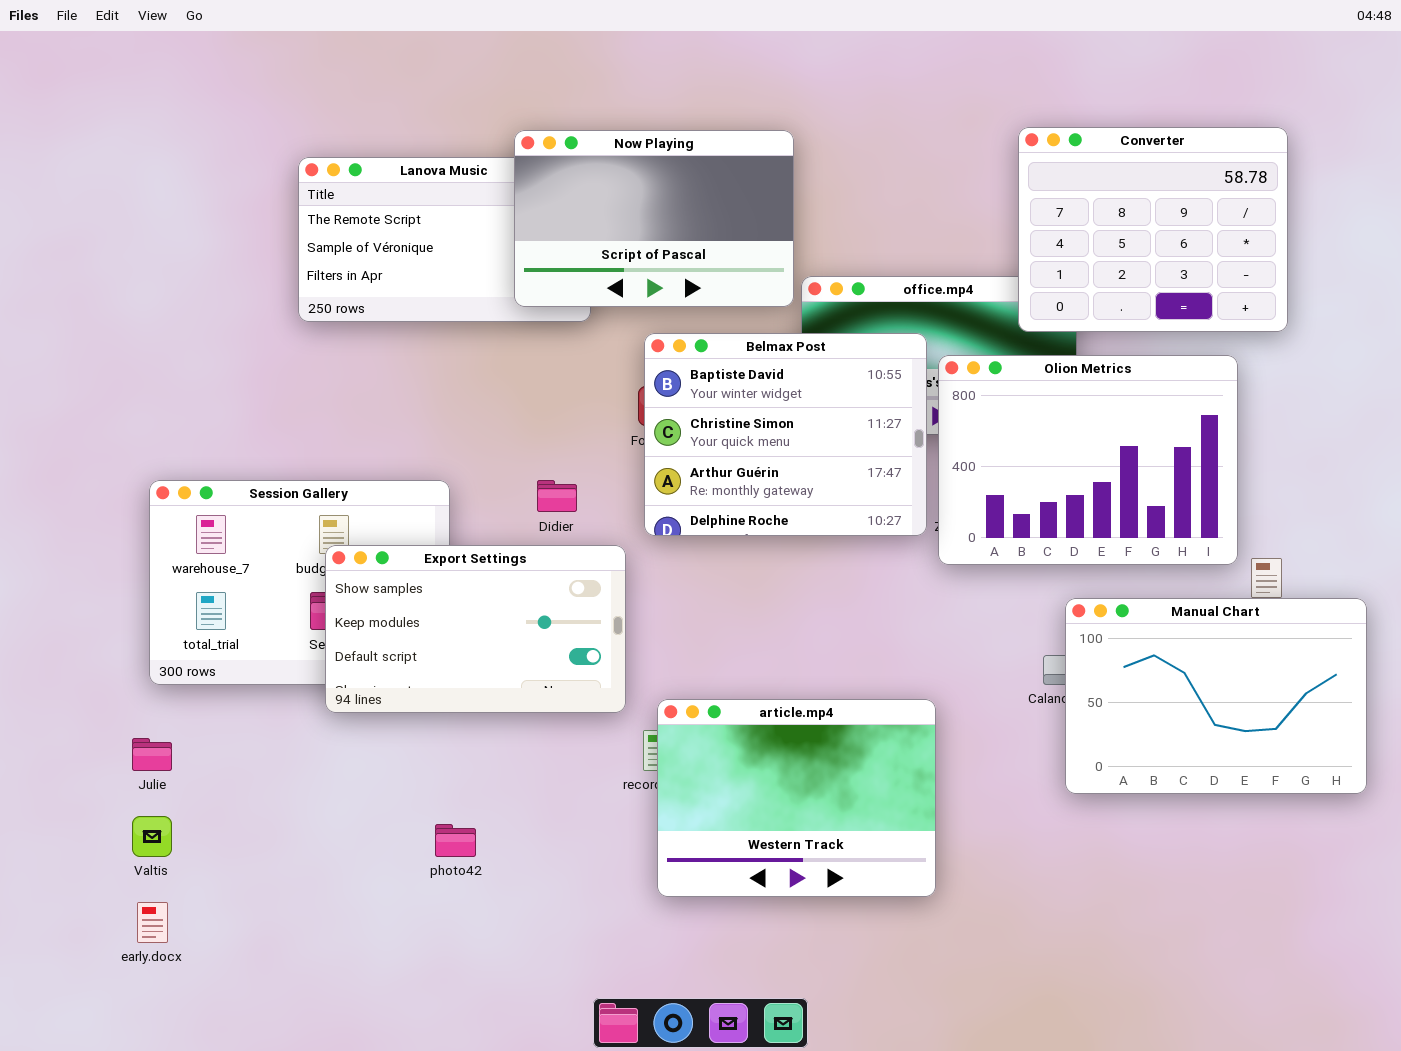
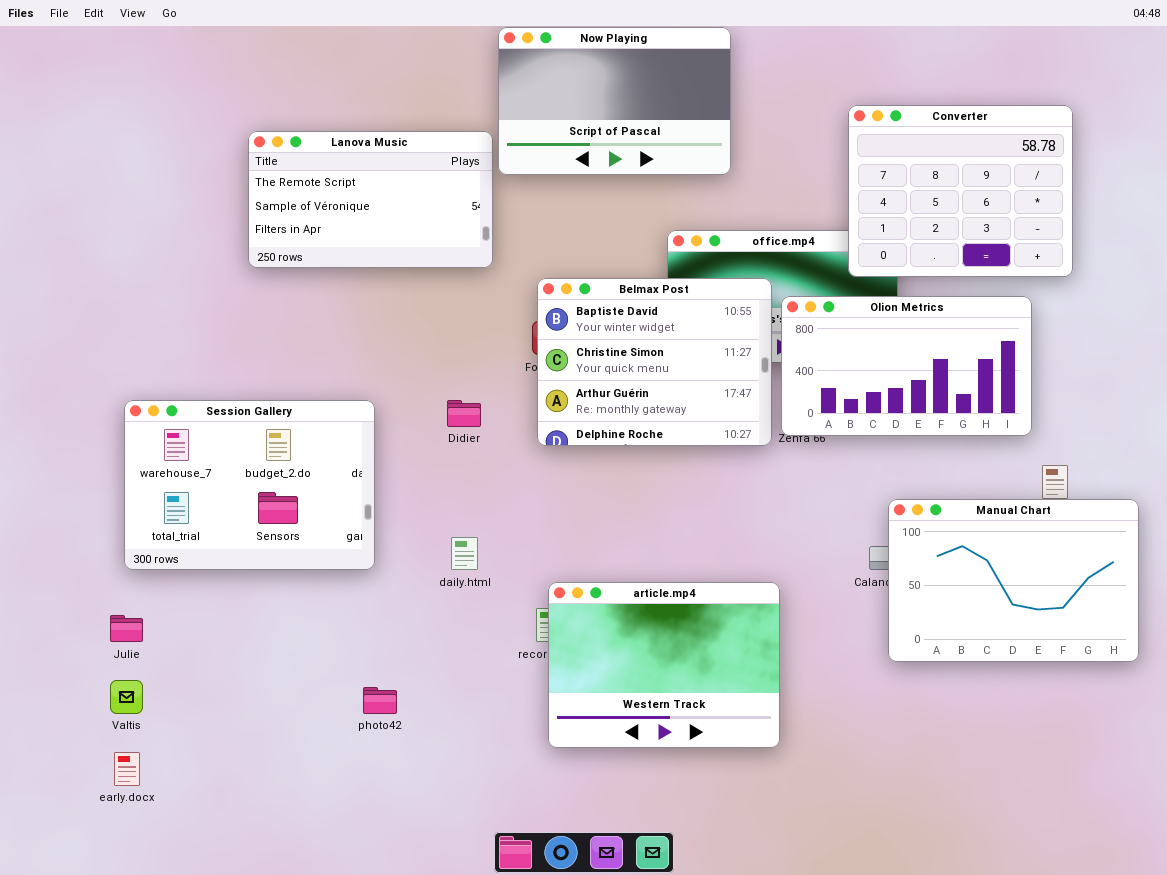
Now Playing: [514,130,794,307] -> [498,27,731,175], moved
Olion Metrics: [938,355,1238,565] -> [781,296,1032,436], resized
Export Settings: [325,545,626,713] -> none, closed

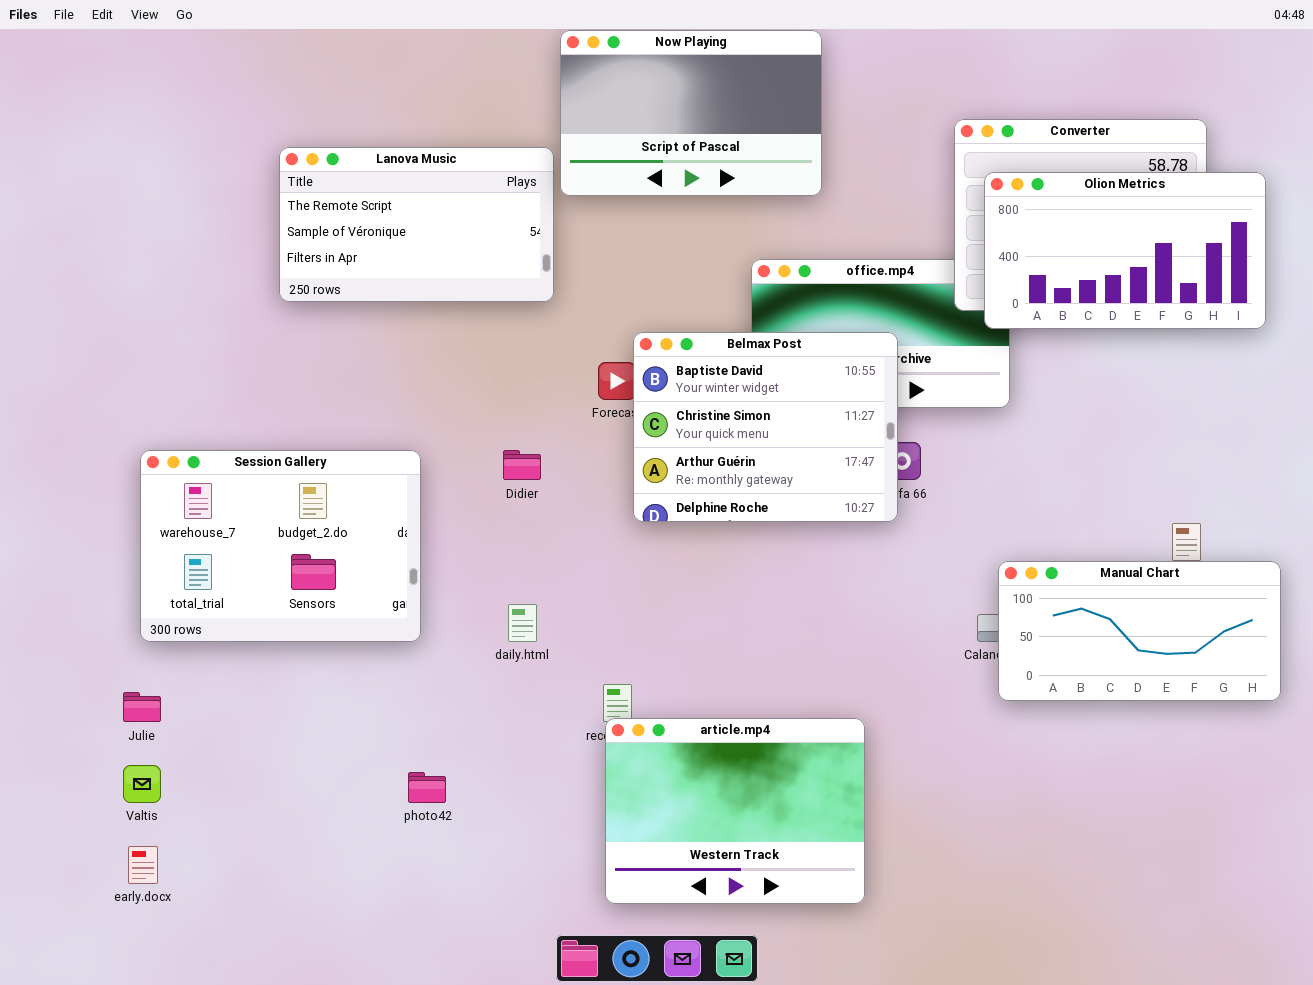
Belmax Post: [537,278,772,446] -> [633,332,898,522], moved
Olion Metrics: [781,296,1032,436] -> [984,172,1266,329], moved
Manual Chart: [888,499,1139,662] -> [998,561,1281,701], resized
article.mp4: [548,582,780,748] -> [605,718,865,904], moved

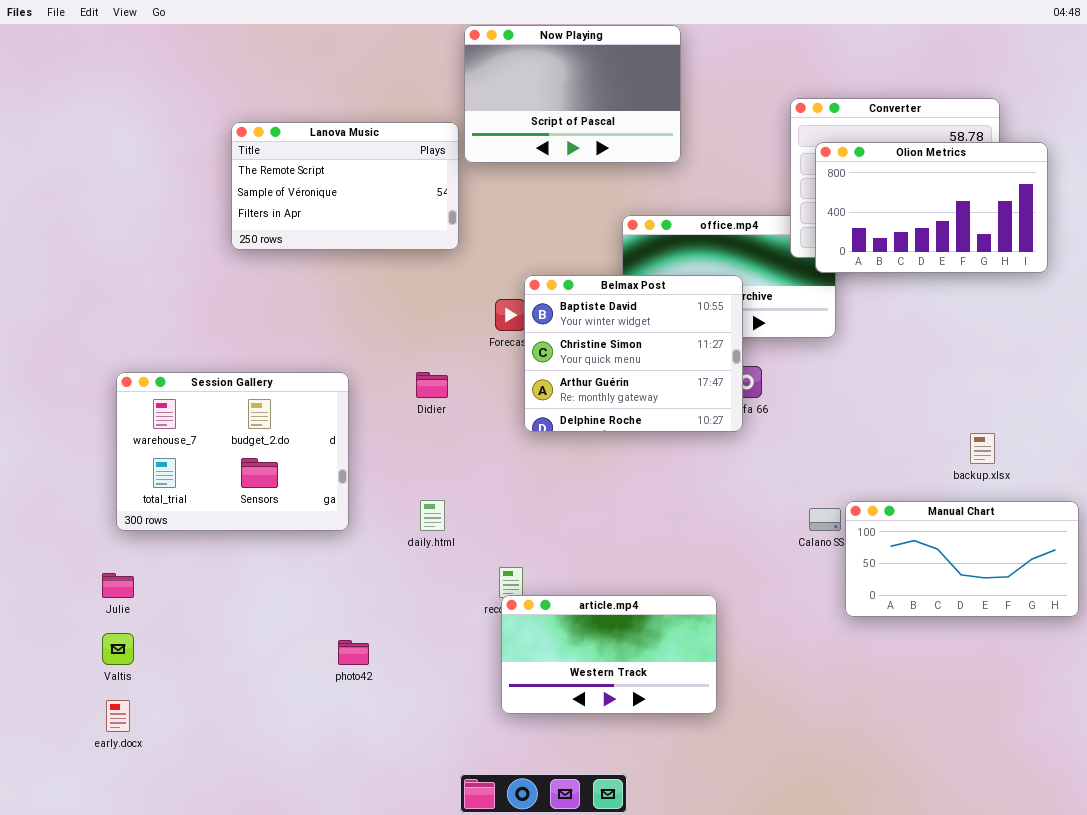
Manual Chart: [998,561,1281,701] -> [845,501,1079,617], moved
article.mp4: [605,718,865,904] -> [501,595,717,714], resized

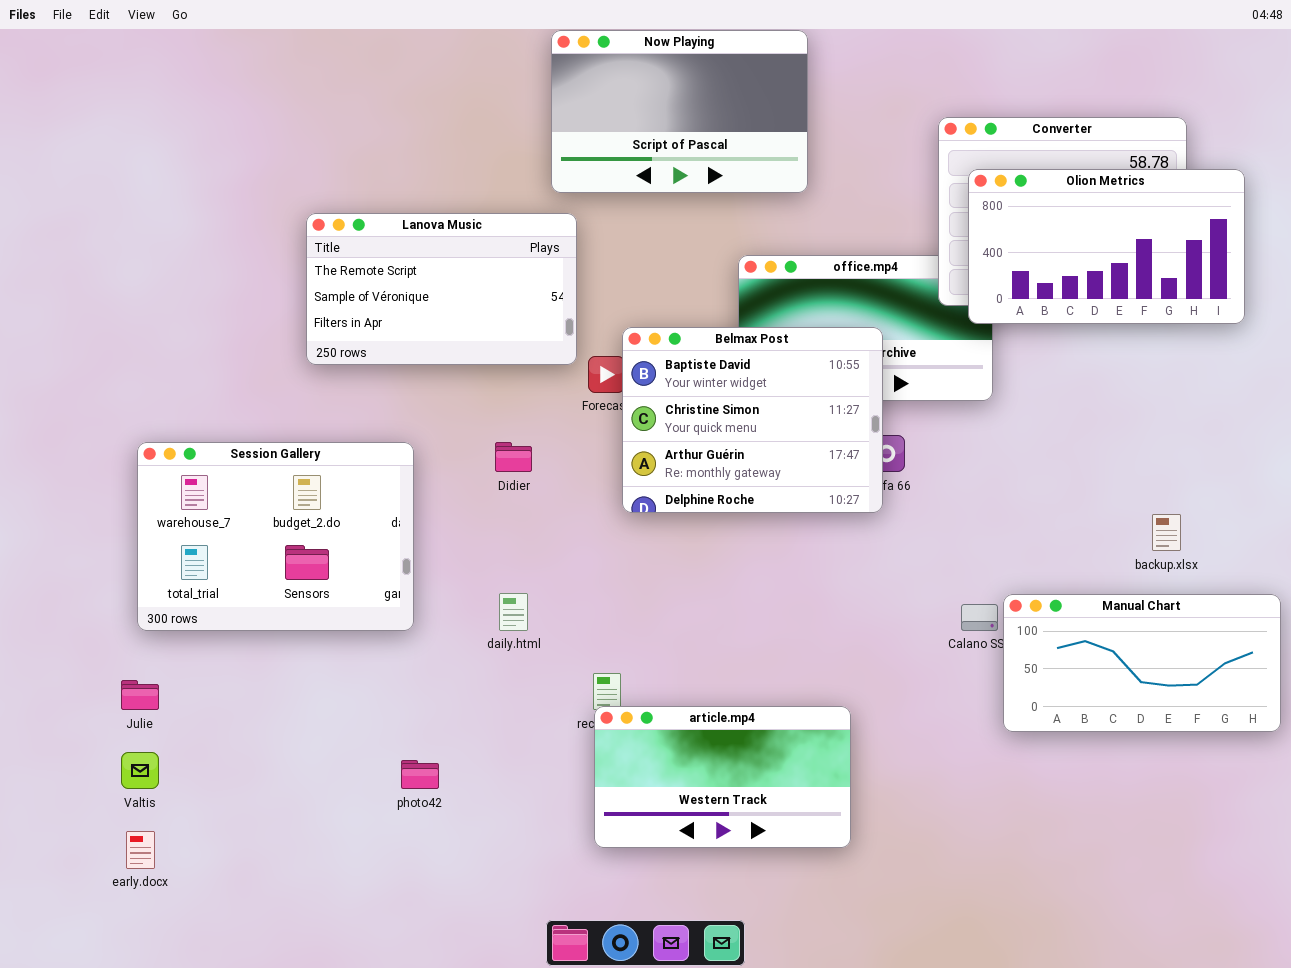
Lanova Music: [231,122,459,250] -> [306,213,577,365], moved

